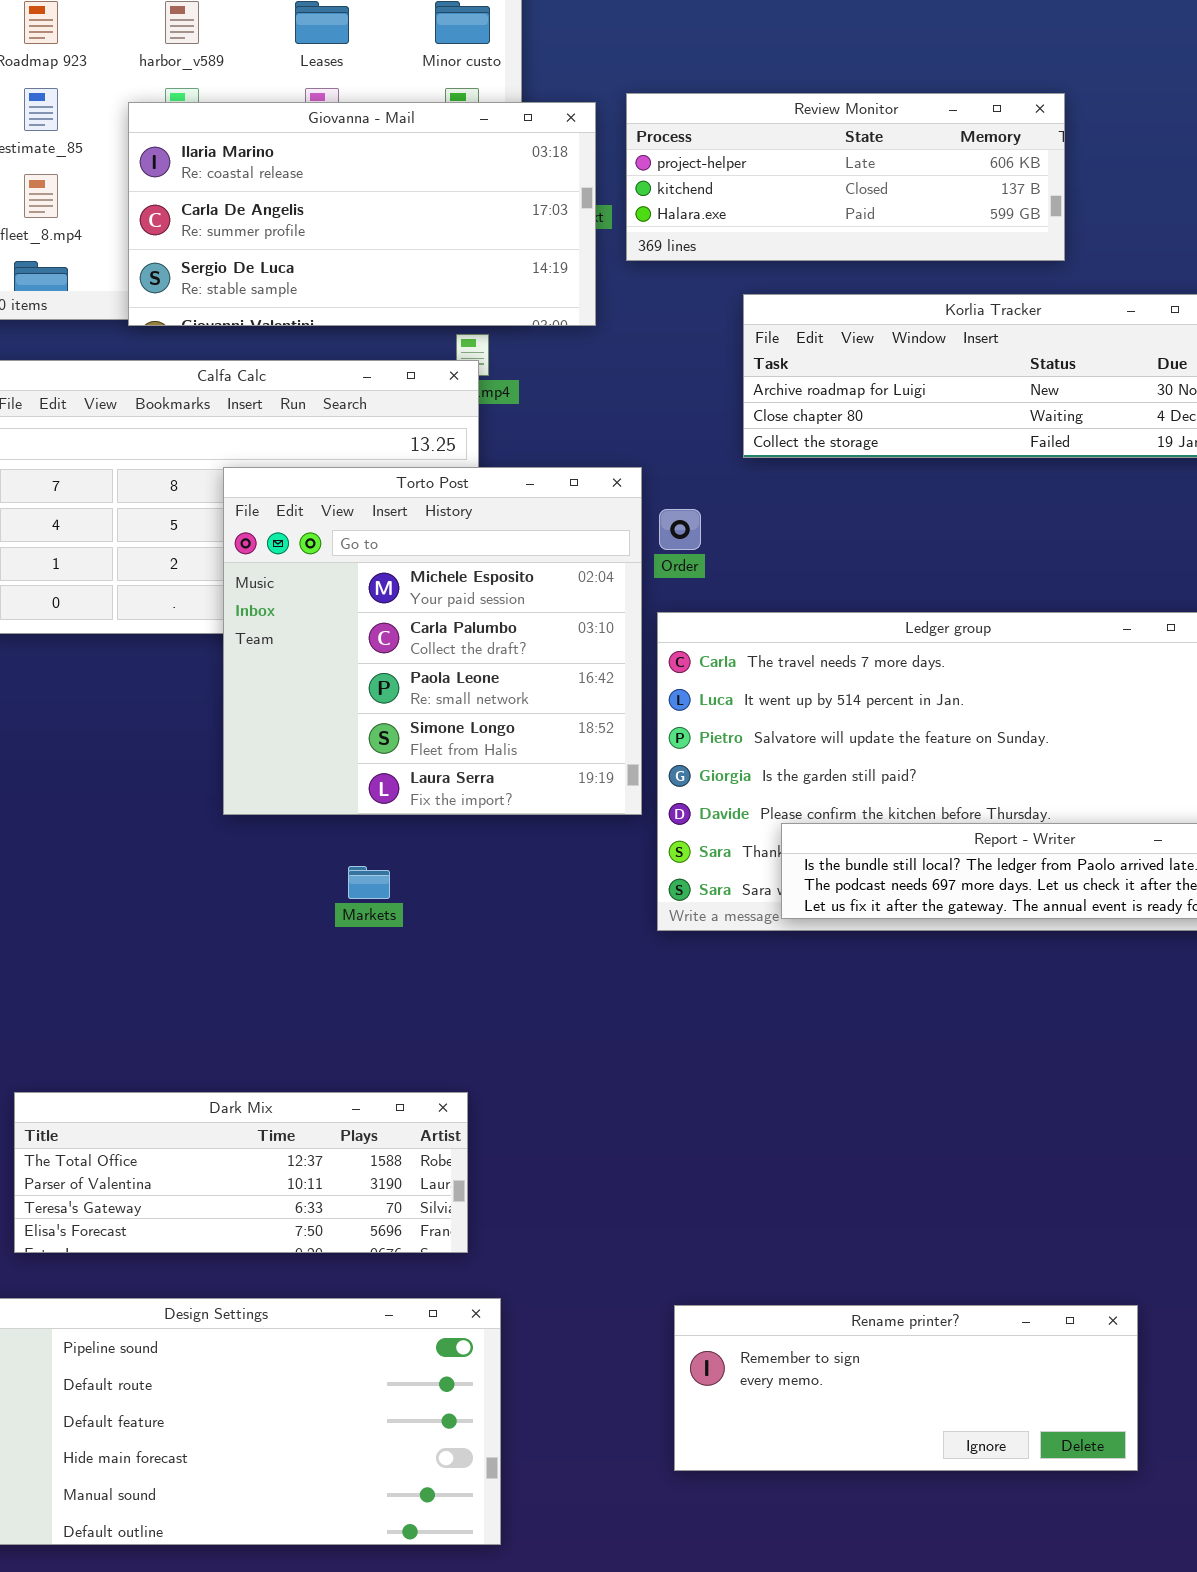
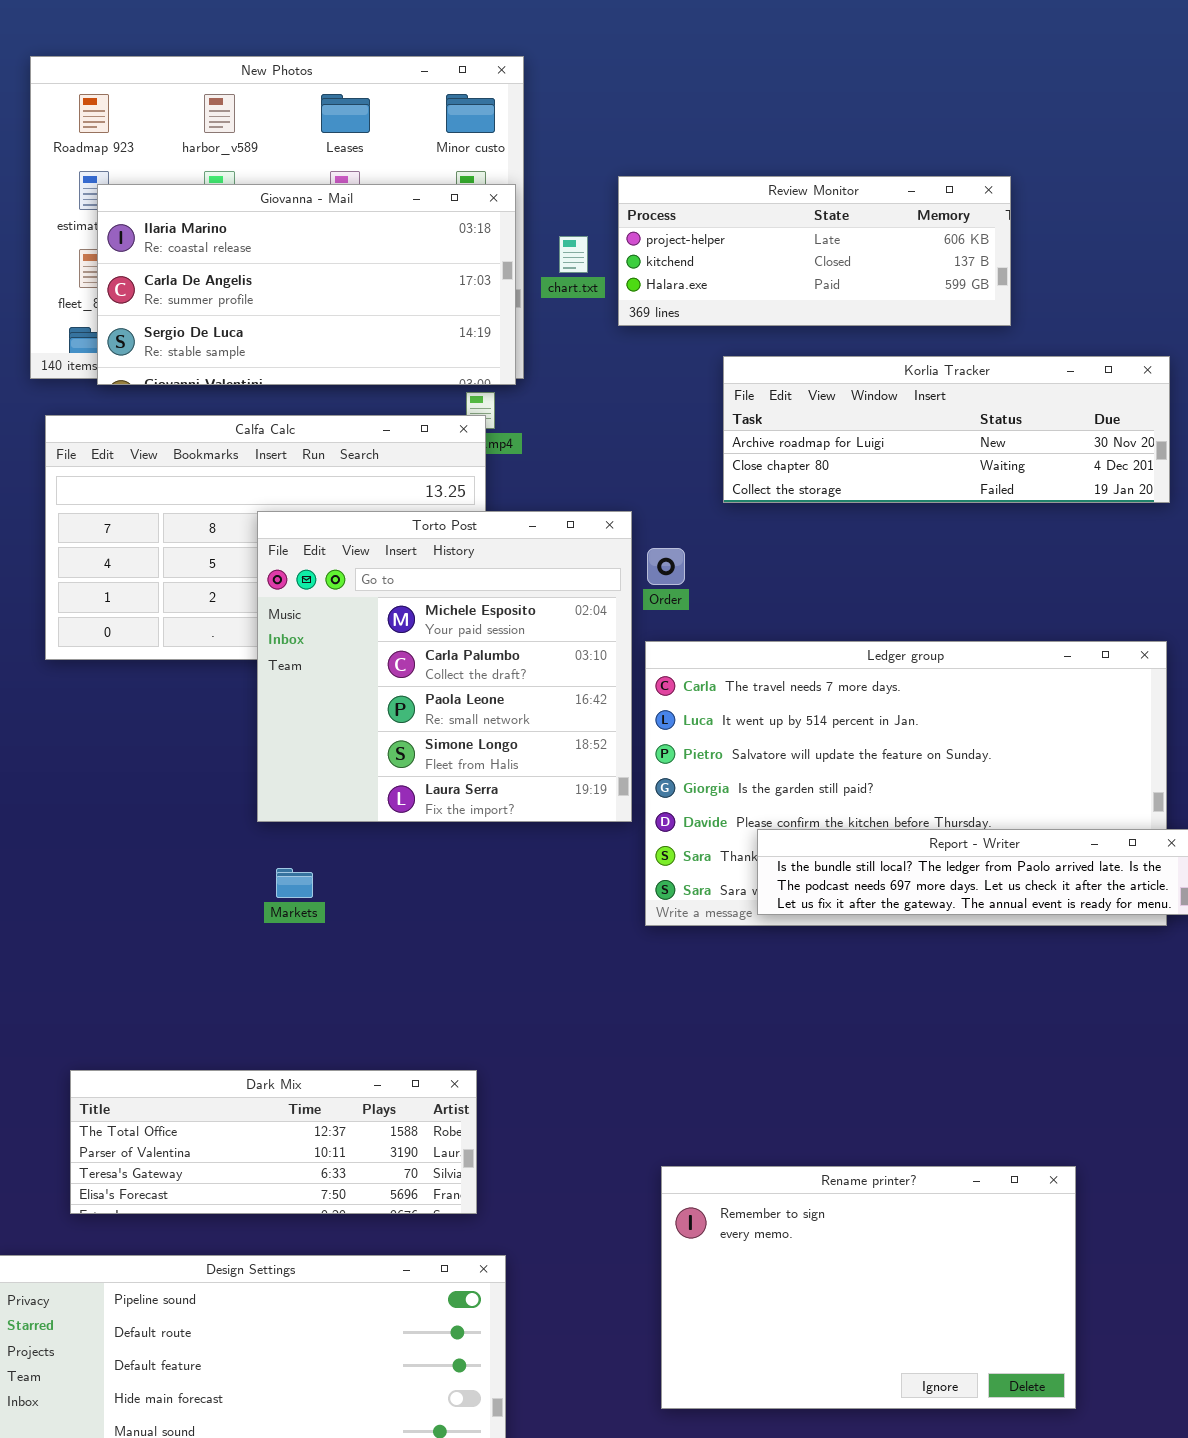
Giovanna - Mail: [128,102,596,326] -> [97,184,516,385], moved
Markets: [348,866,390,899] -> [276,868,313,898], moved
Rename printer?: [674,1305,1138,1471] -> [661,1166,1076,1409], resized

